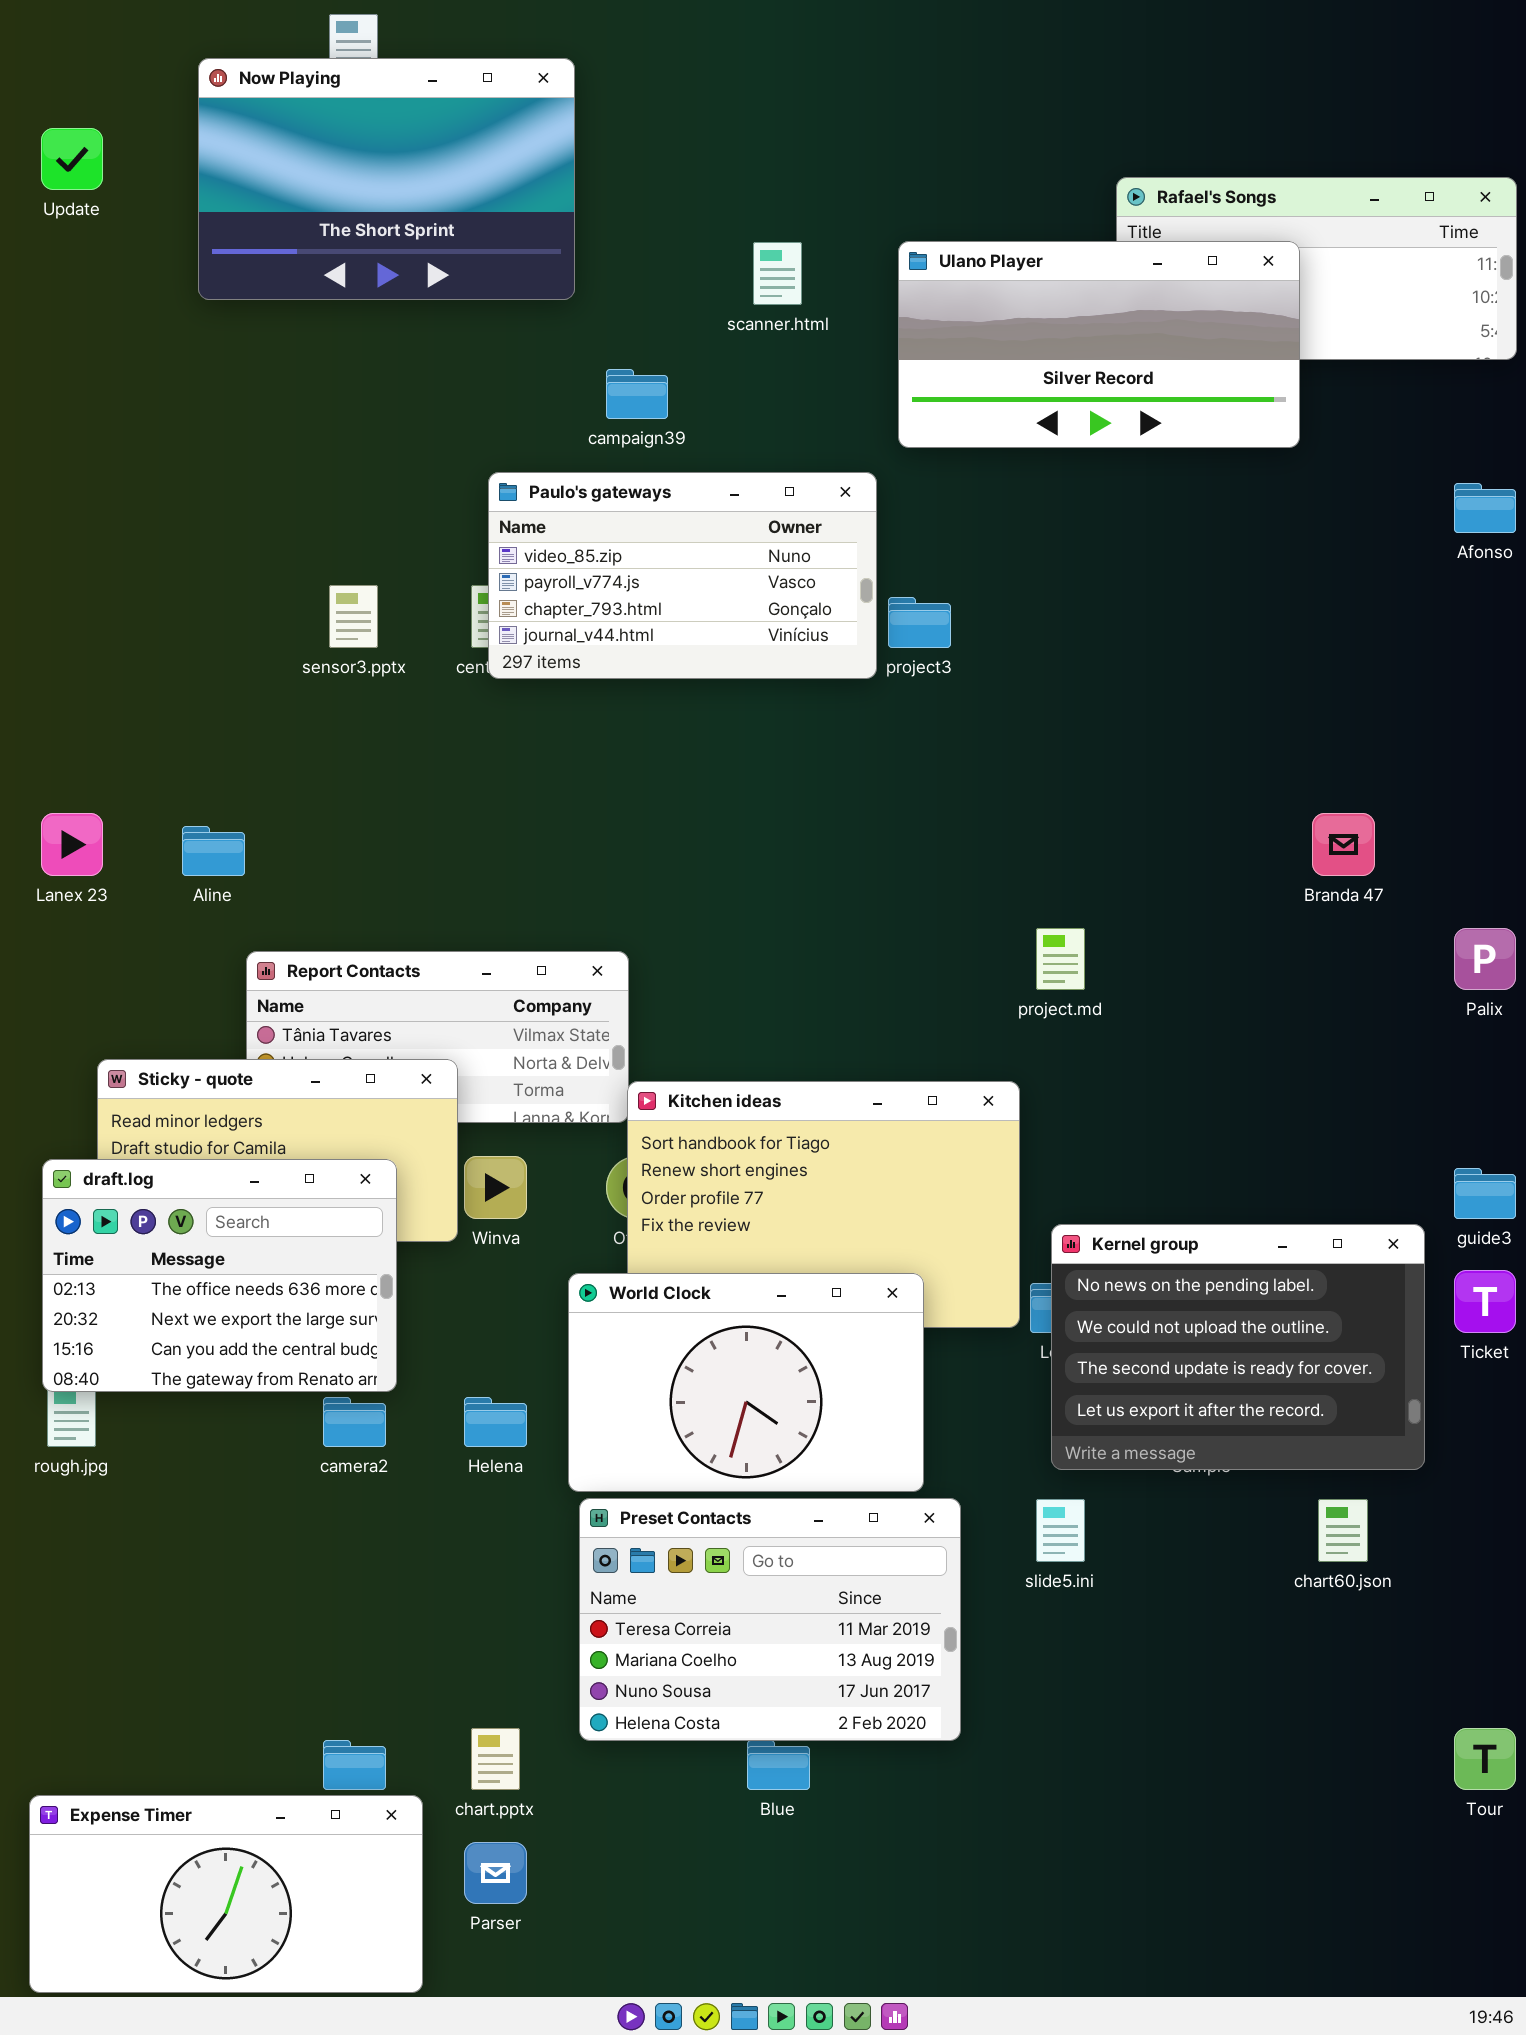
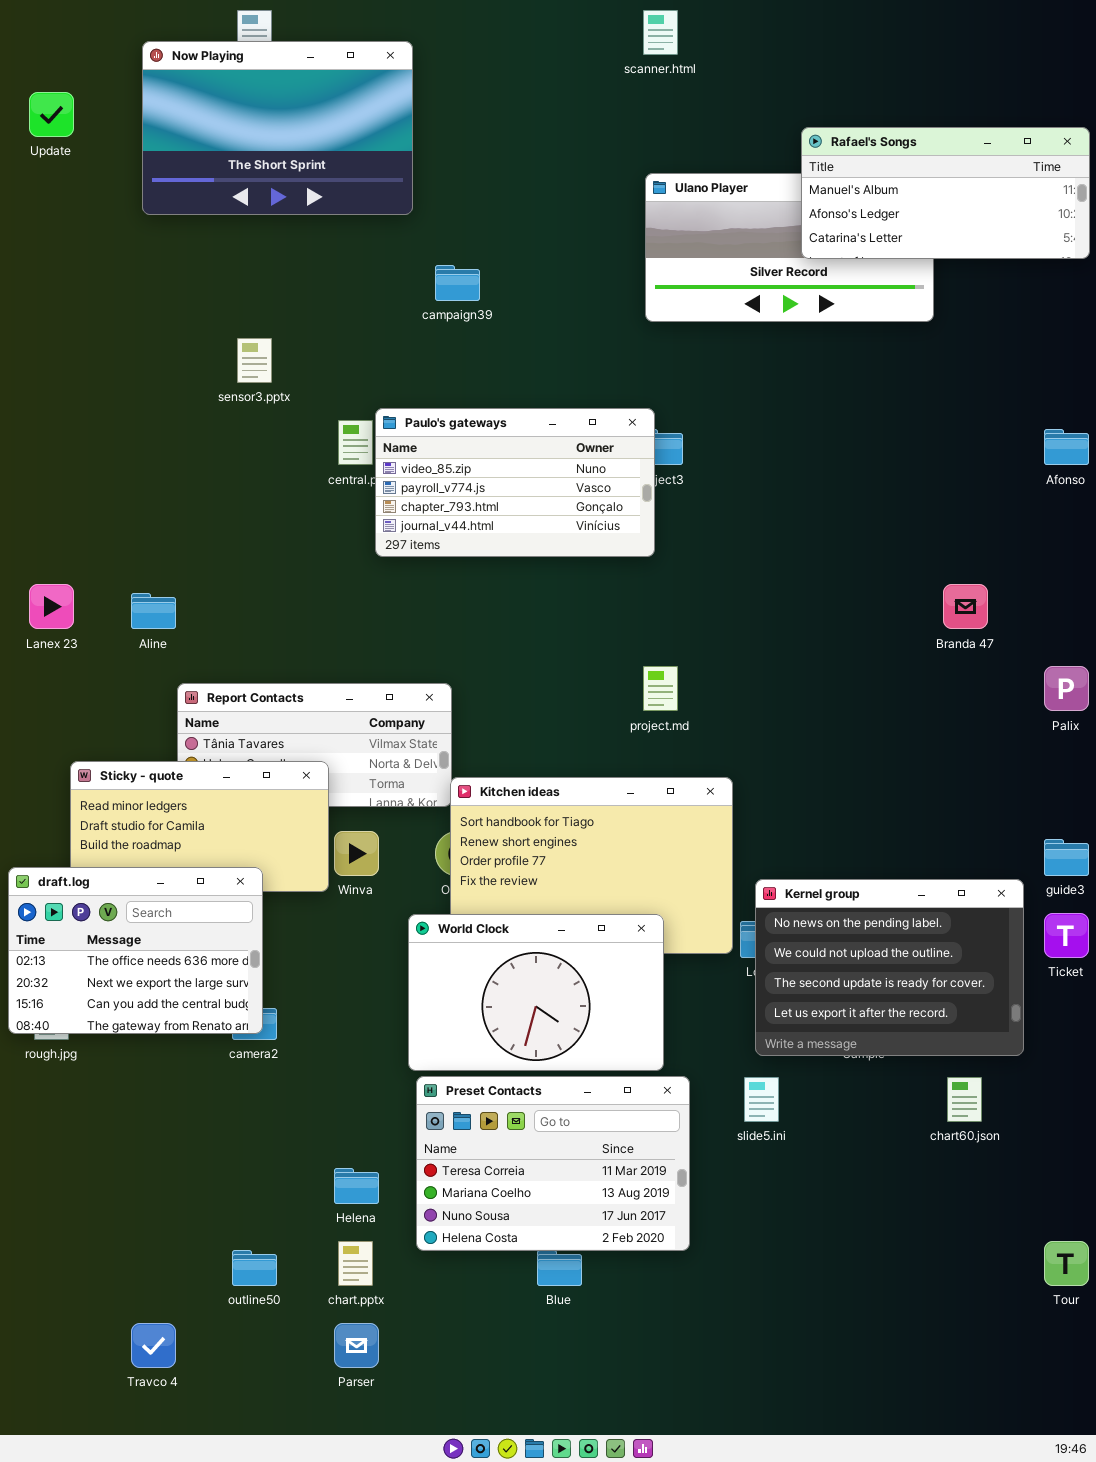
Rafael's Songs: [1116,177,1517,360] -> [801,127,1090,259], raised
scanner.html: [753,242,802,305] -> [643,10,678,55], moved
Paulo's gateways: [488,472,877,679] -> [375,408,655,557], moved
Afonso: [1454,483,1516,533] -> [1044,429,1089,465], moved
sensor3.pptx: [329,585,378,648] -> [237,338,272,383], moved
project.md: [1036,928,1085,990] -> [643,666,678,711], moved
draft.log: [42,1159,397,1392] -> [8,867,263,1034], moved
Helena: [464,1397,527,1447] -> [334,1168,379,1204], moved
Expense Timer: [29,1795,423,1993] -> none, closed

